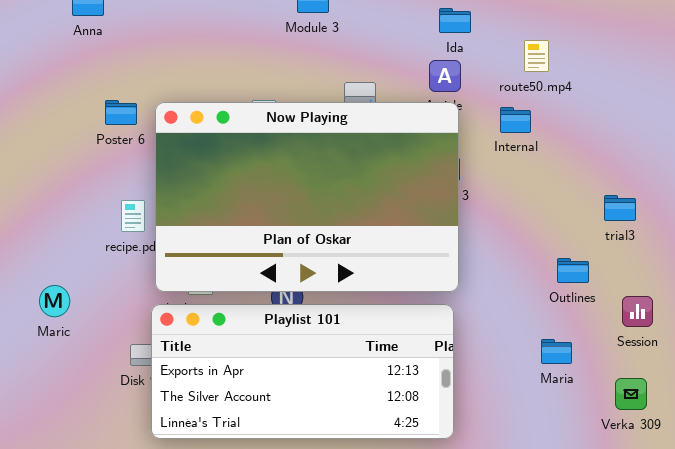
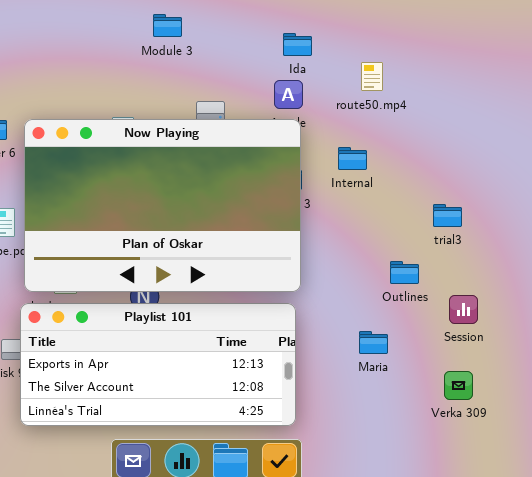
Internal: [500,107,531,133] -> [338,147,367,170], moved
Maria: [541,339,572,364] -> [359,331,388,354], moved

